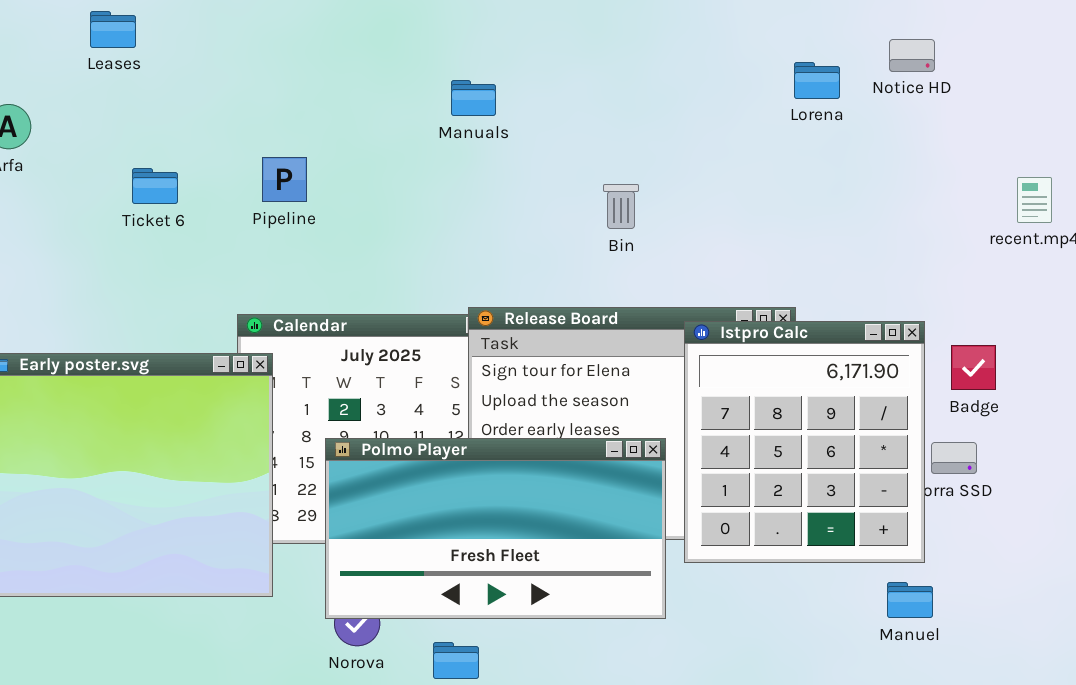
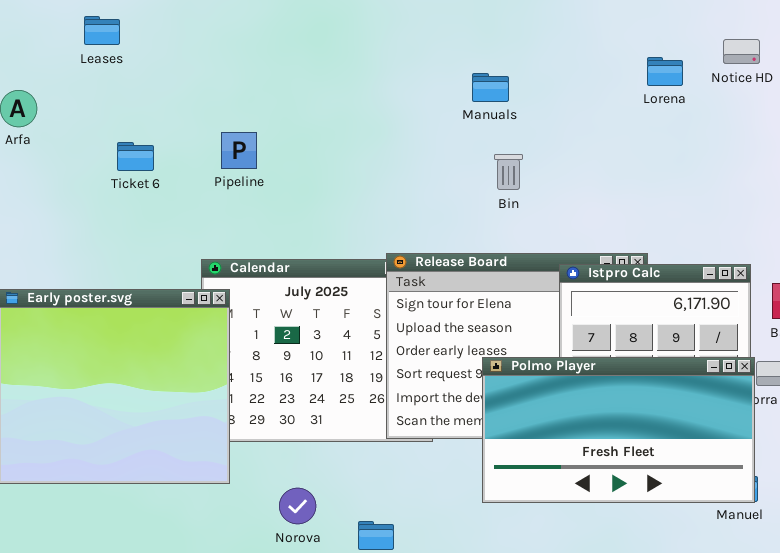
Manuals: [451,80,496,116] -> [472,73,509,102], moved
Polmo Player: [325,438,666,619] -> [482,357,755,503], moved

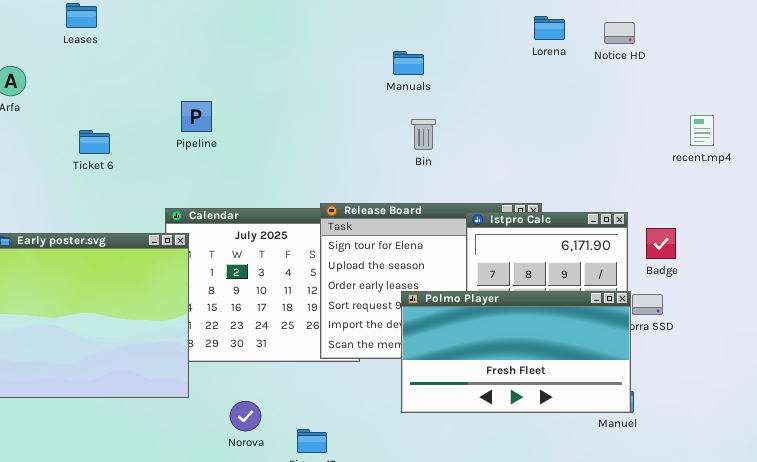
Lorena: [647,57,683,86] -> [534,16,565,40], moved
Ticket 6: [117,142,154,171] -> [79,130,110,154], moved

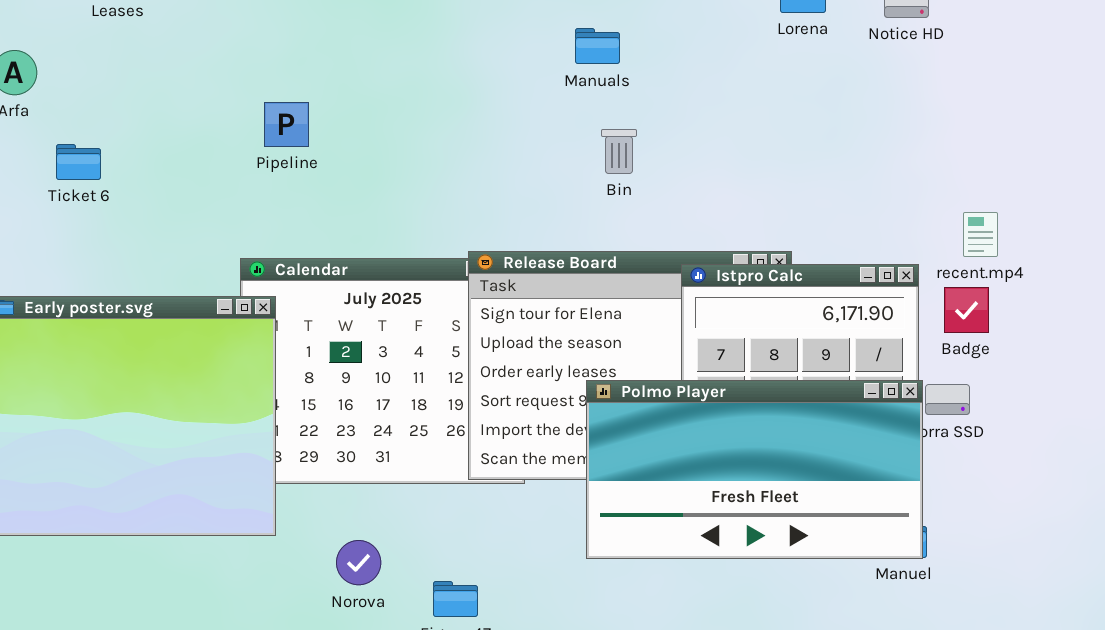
recent.mp4: [690,115,714,146] -> [963,212,998,257], moved
Ticket 6: [79,130,110,154] -> [56,144,101,180], moved

